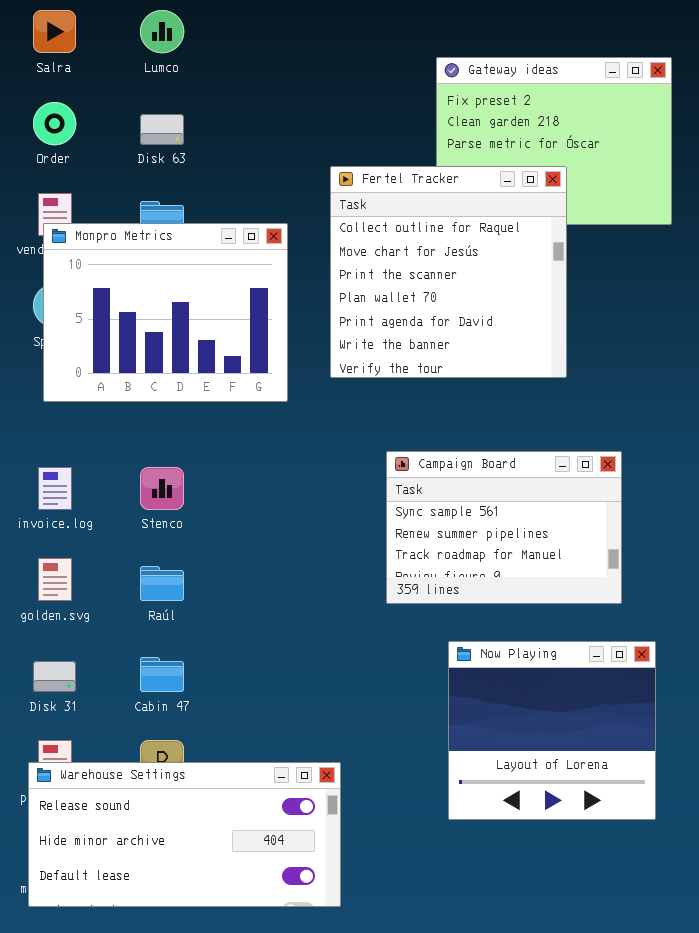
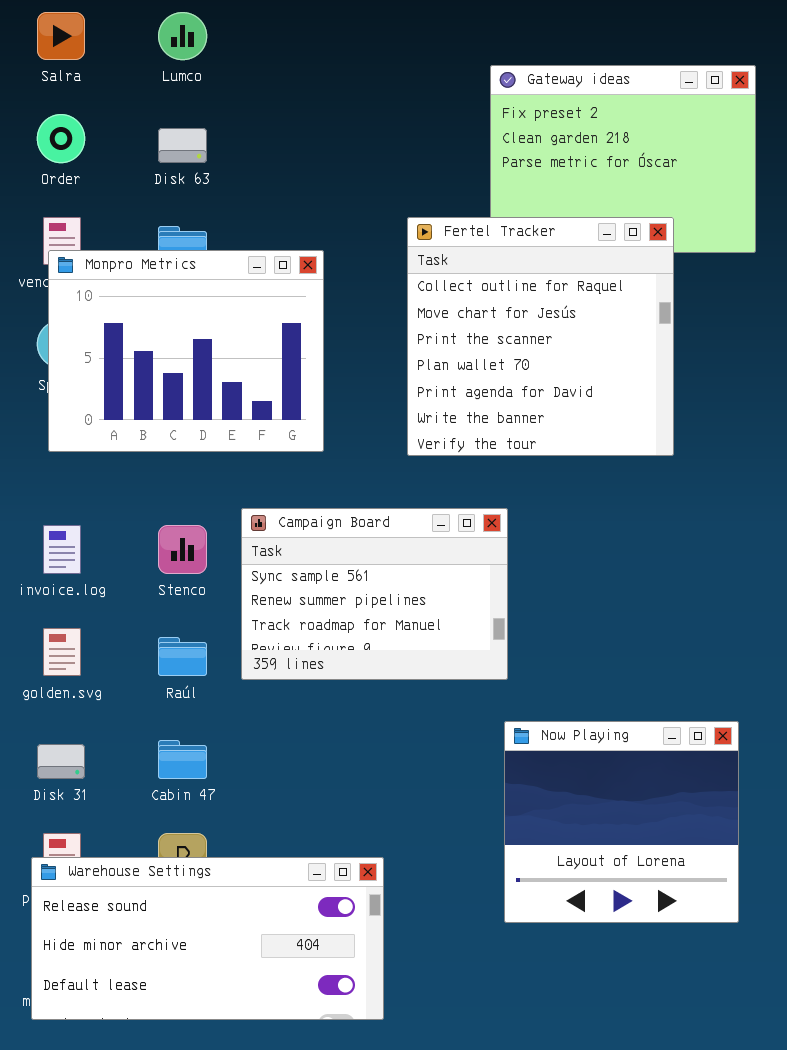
Fertel Tracker: [330,166,567,378] -> [407,217,674,456], moved
Campaign Board: [386,451,622,604] -> [241,508,508,680], moved

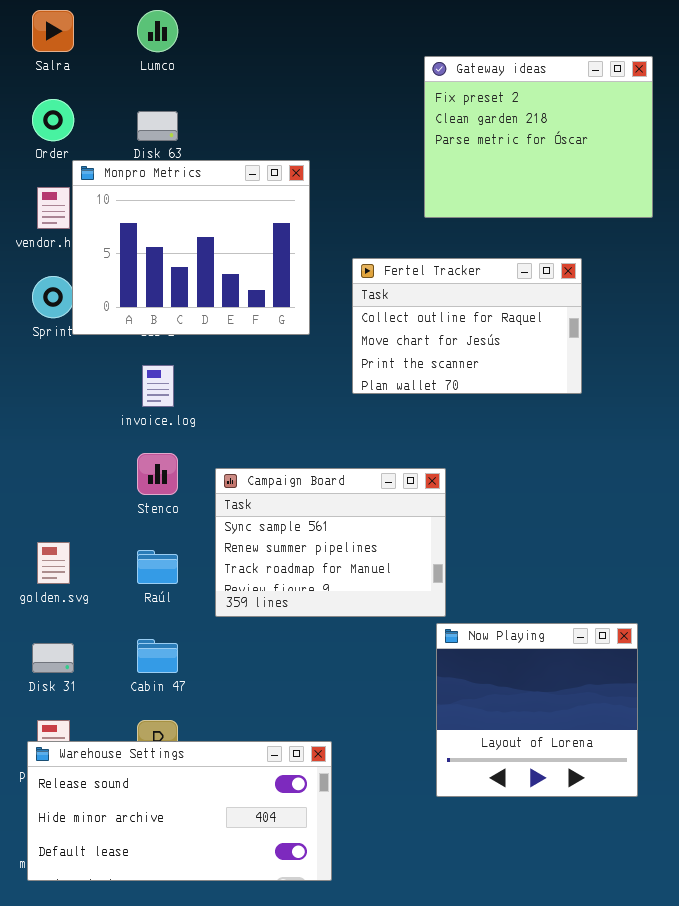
Fertel Tracker: [407,217,674,456] -> [352,258,582,394], resized
Monpro Metrics: [48,250,324,452] -> [72,160,310,335], moved
Campaign Board: [241,508,508,680] -> [215,468,446,617], moved
invoice.log: [43,525,81,574] -> [142,365,174,407], moved

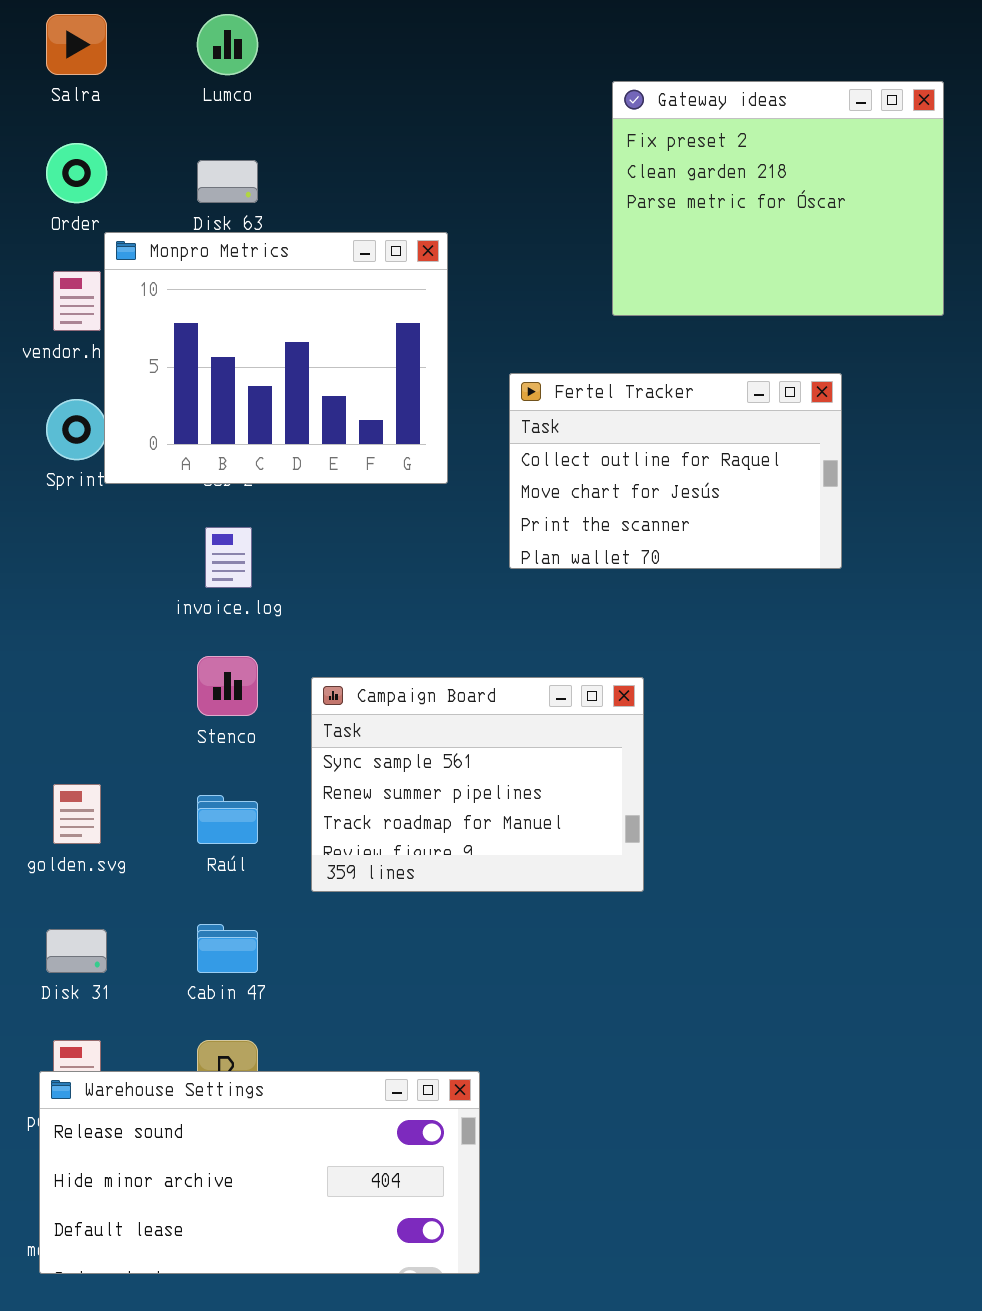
Now Playing: [436,623,638,797] -> none, closed

